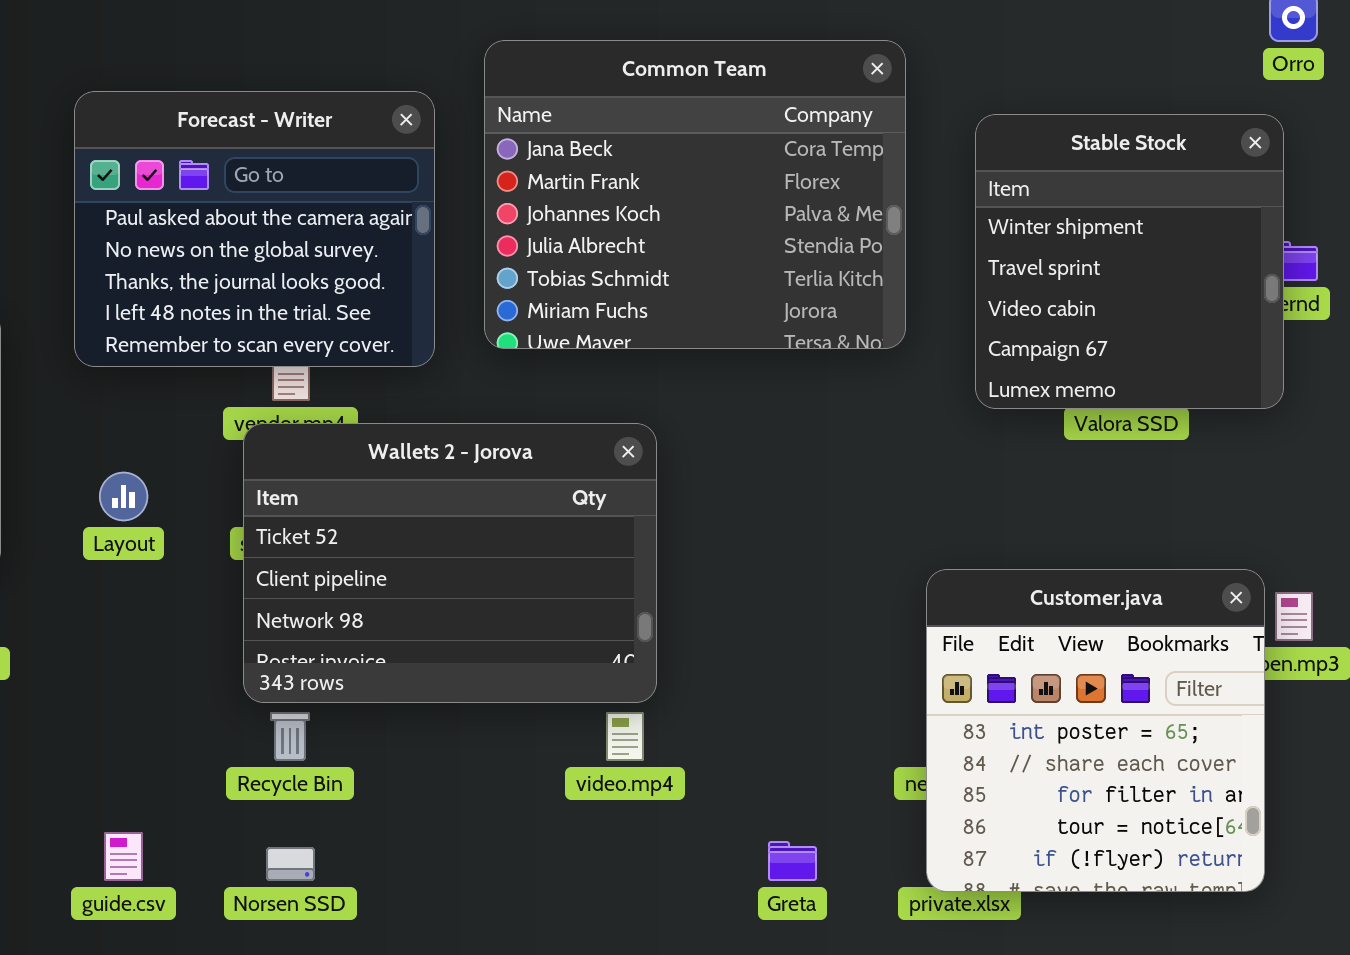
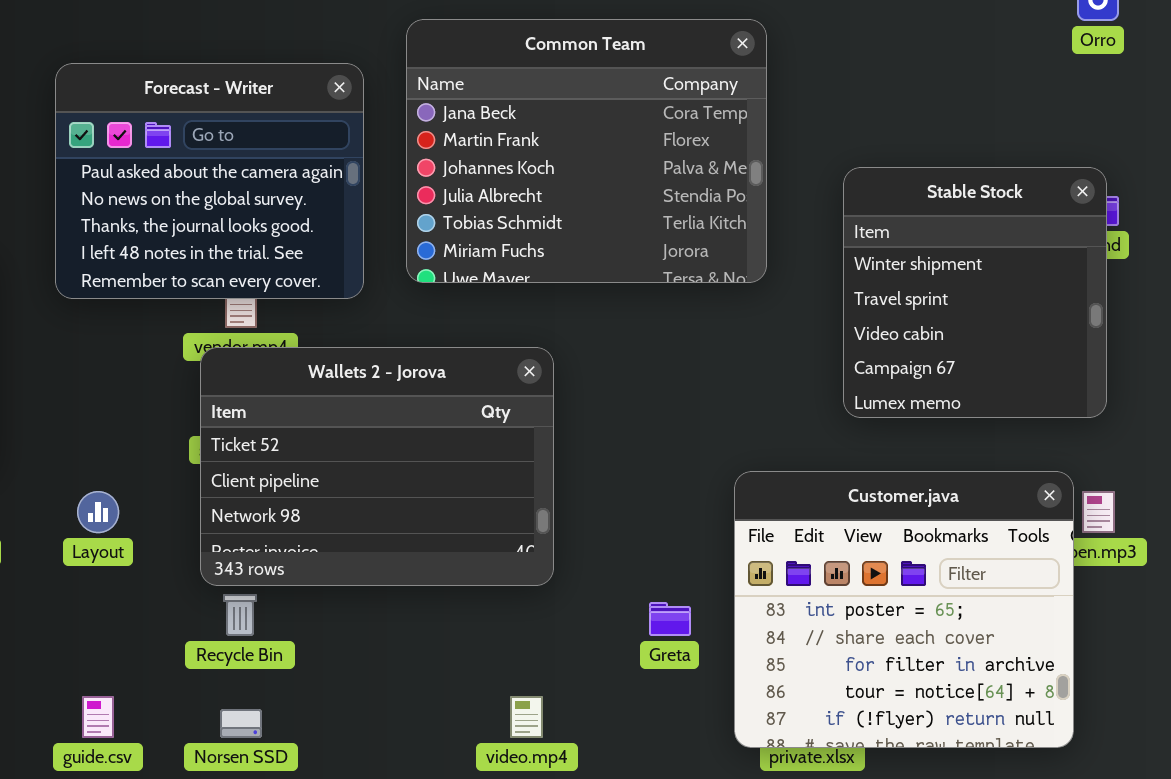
Stable Stock: [975,114,1284,409] -> [843,167,1107,418], moved
Layout: [99,472,148,521] -> [77,491,119,533], moved
Customer.java: [926,569,1265,892] -> [734,471,1074,748], resized
video.mp4: [606,712,644,761] -> [510,696,543,738], moved
Greta: [768,841,817,881] -> [649,602,691,636], moved

